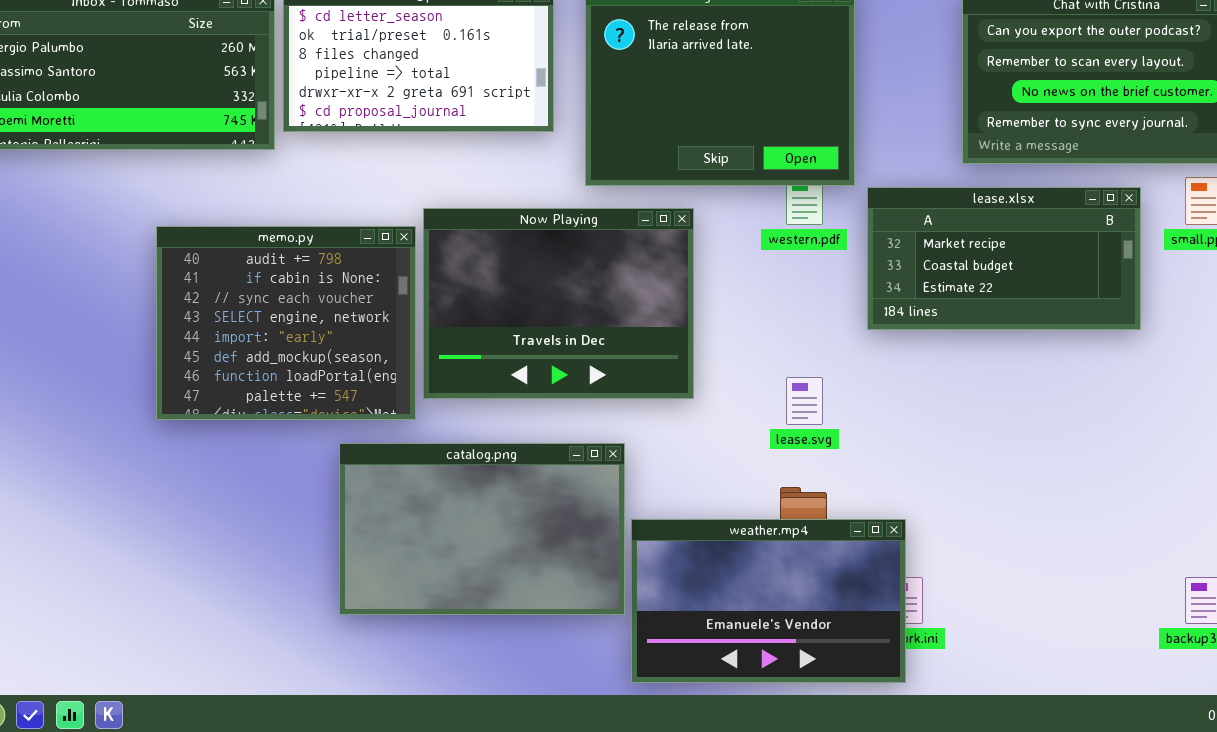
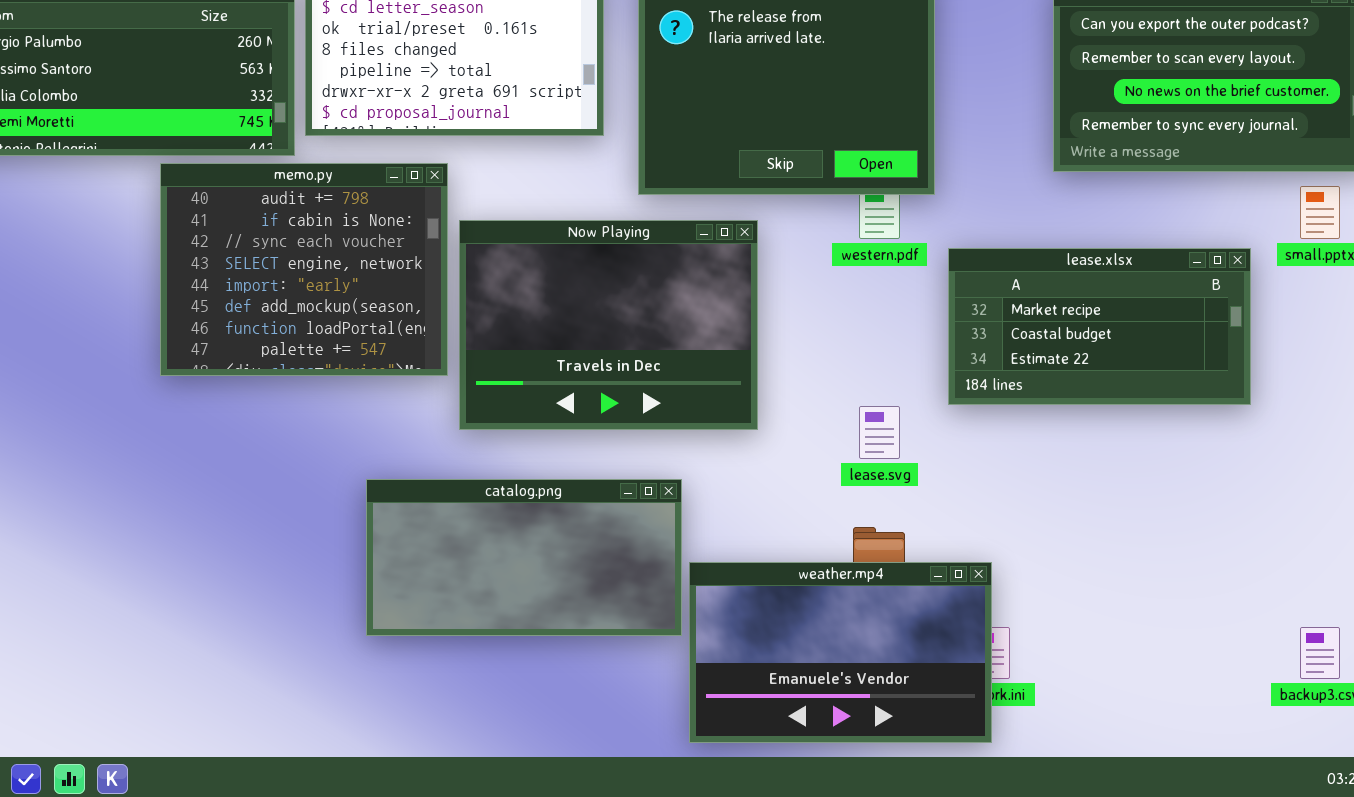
lease.xlsx: [867,187,1141,330] -> [948,248,1251,405], moved
memo.py: [156,226,416,420] -> [160,163,448,376], moved
catalog.png: [339,443,625,615] -> [366,479,682,636], resized

